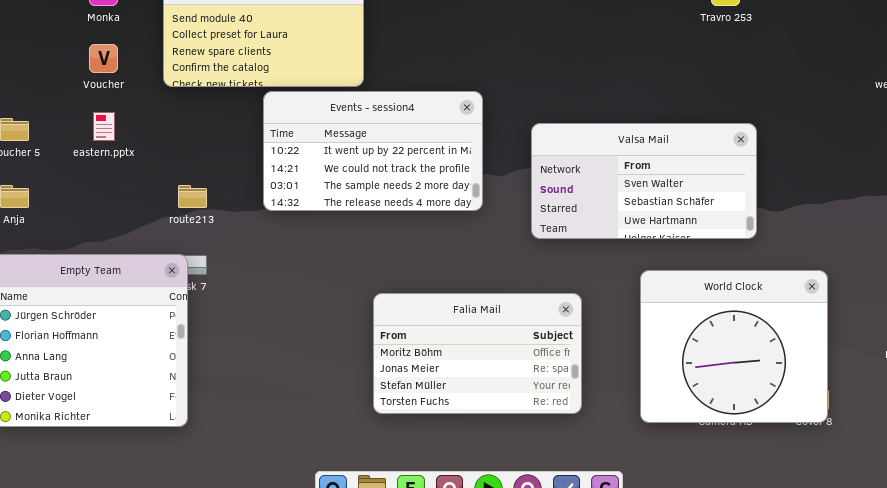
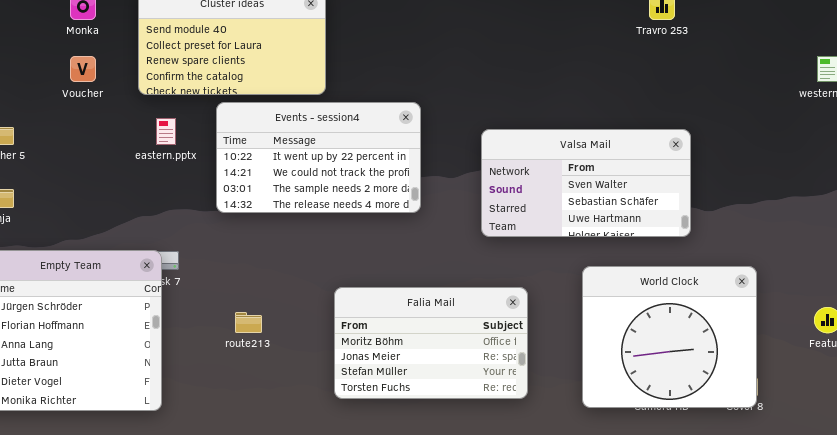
Events - session4: [263,91,483,211] -> [216,102,421,213], moved
eastern.pptx: [93,112,115,141] -> [156,118,176,145], moved
route213: [178,185,207,208] -> [235,312,262,333], moved

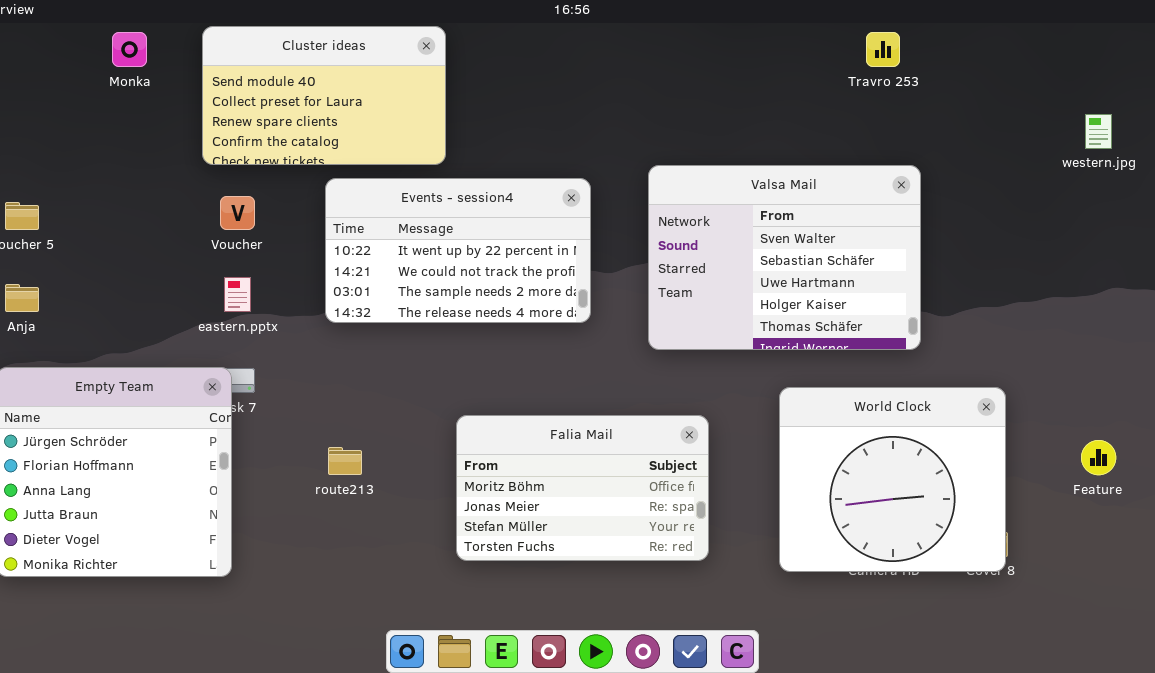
Voucher: [70,56,96,82] -> [220,196,255,230], moved
Events - session4: [216,102,421,213] -> [325,178,591,323], moved
eastern.pptx: [156,118,176,145] -> [224,277,251,312], moved
Valsa Mail: [481,129,691,237] -> [648,165,921,350], resized

